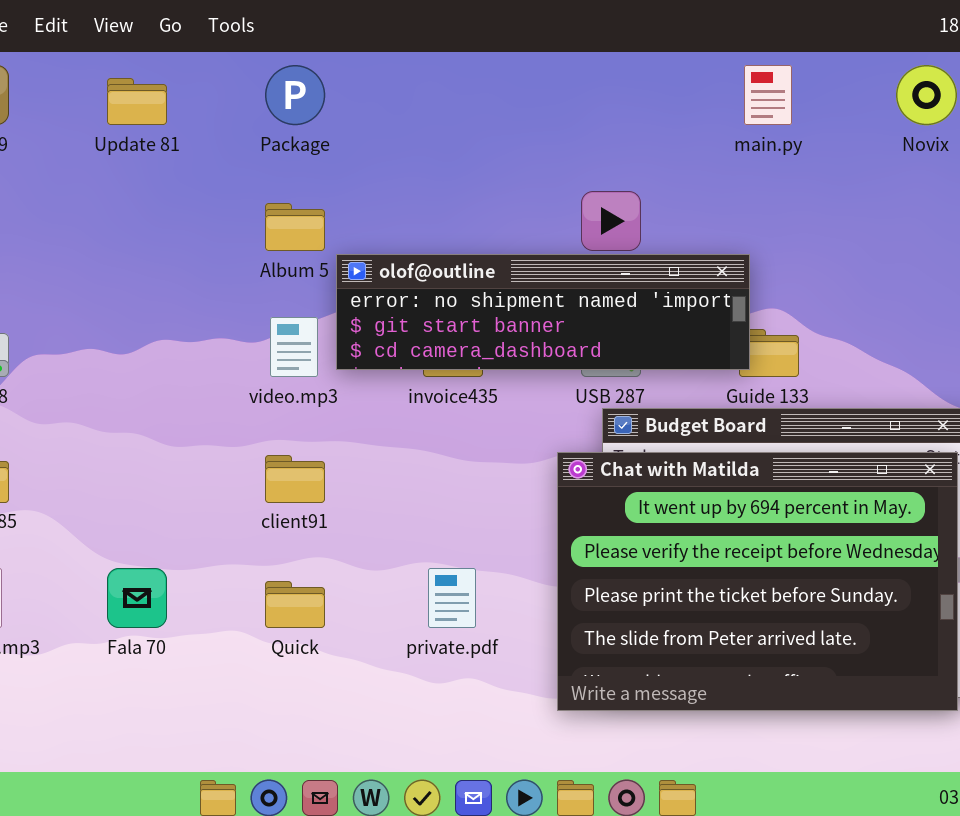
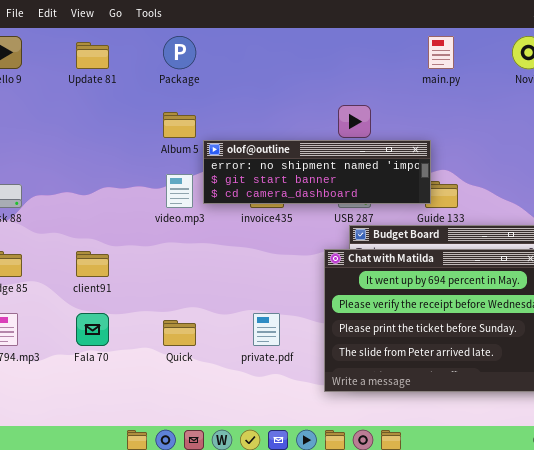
client91: [265,455,325,503] -> [76,251,109,277], moved

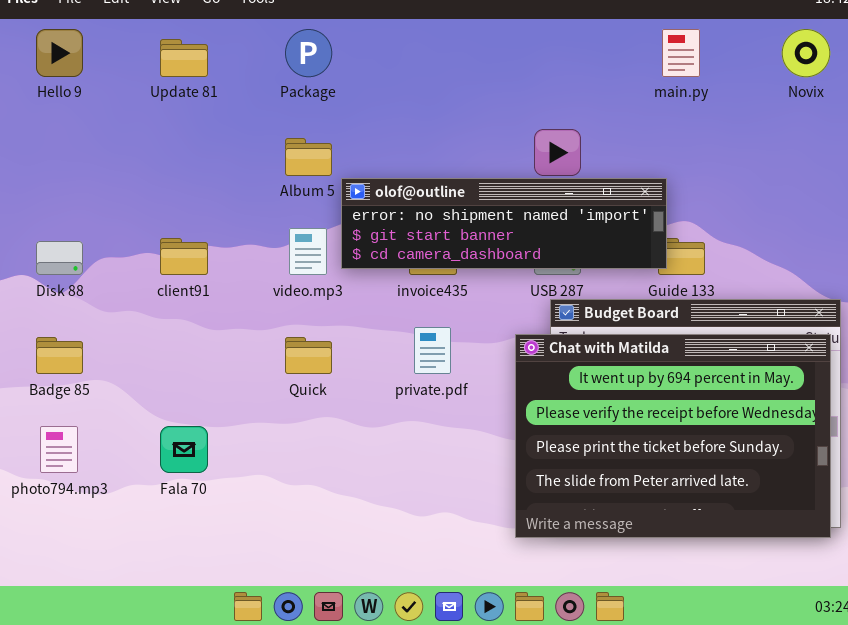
client91: [76,251,109,277] -> [160,238,208,275], moved
private.pdf: [253,313,280,346] -> [414,327,451,374], moved
Quick: [163,320,196,346] -> [285,337,332,374], moved

